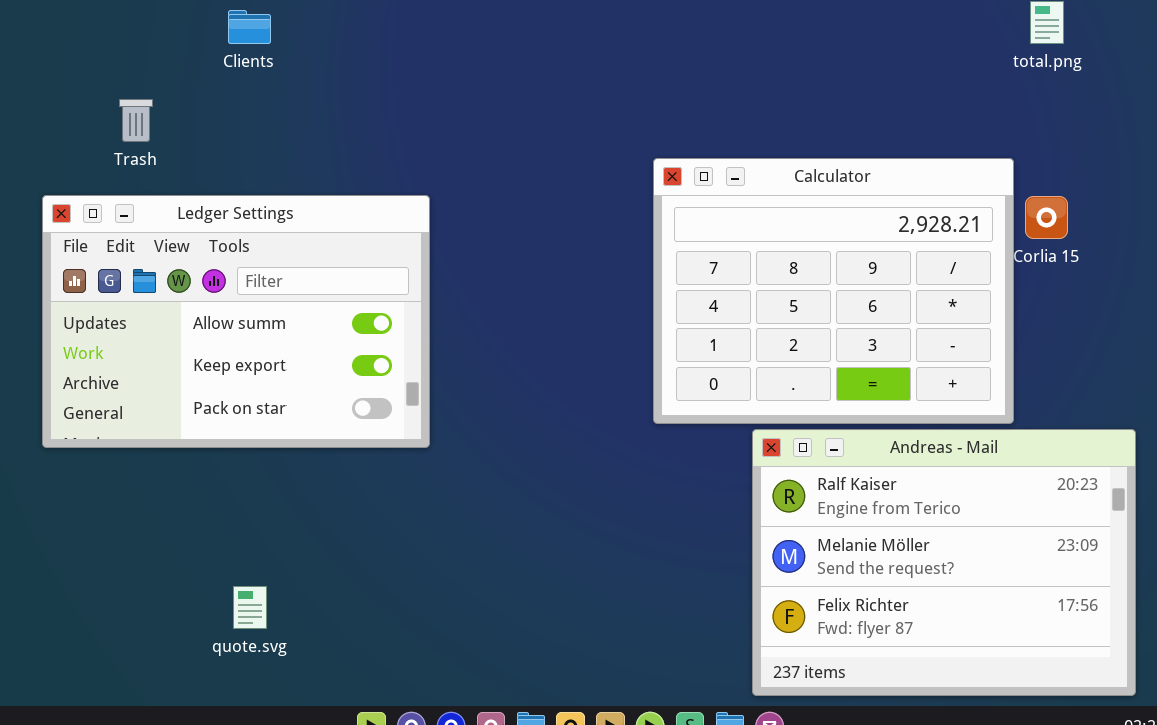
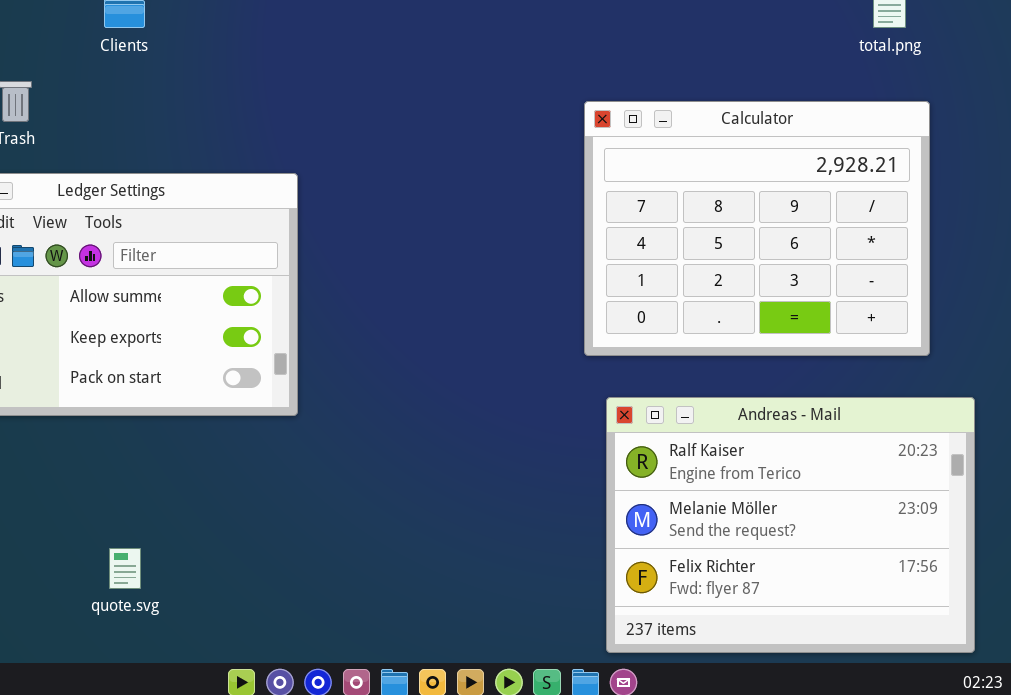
Calculator: [653,158,1014,424] -> [584,101,930,356], moved

